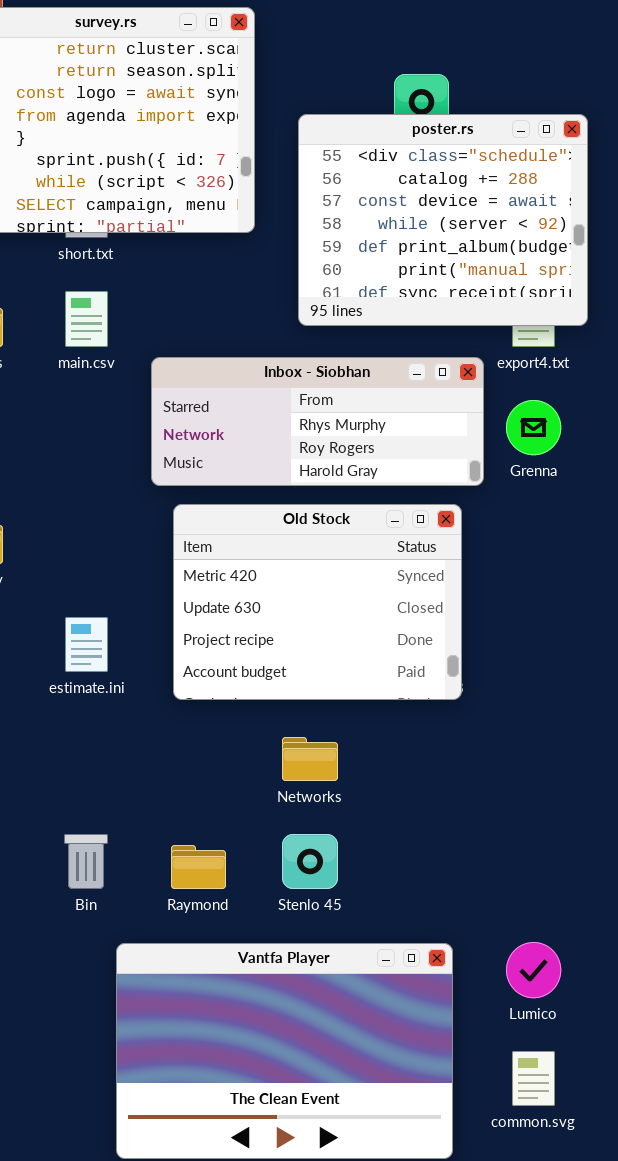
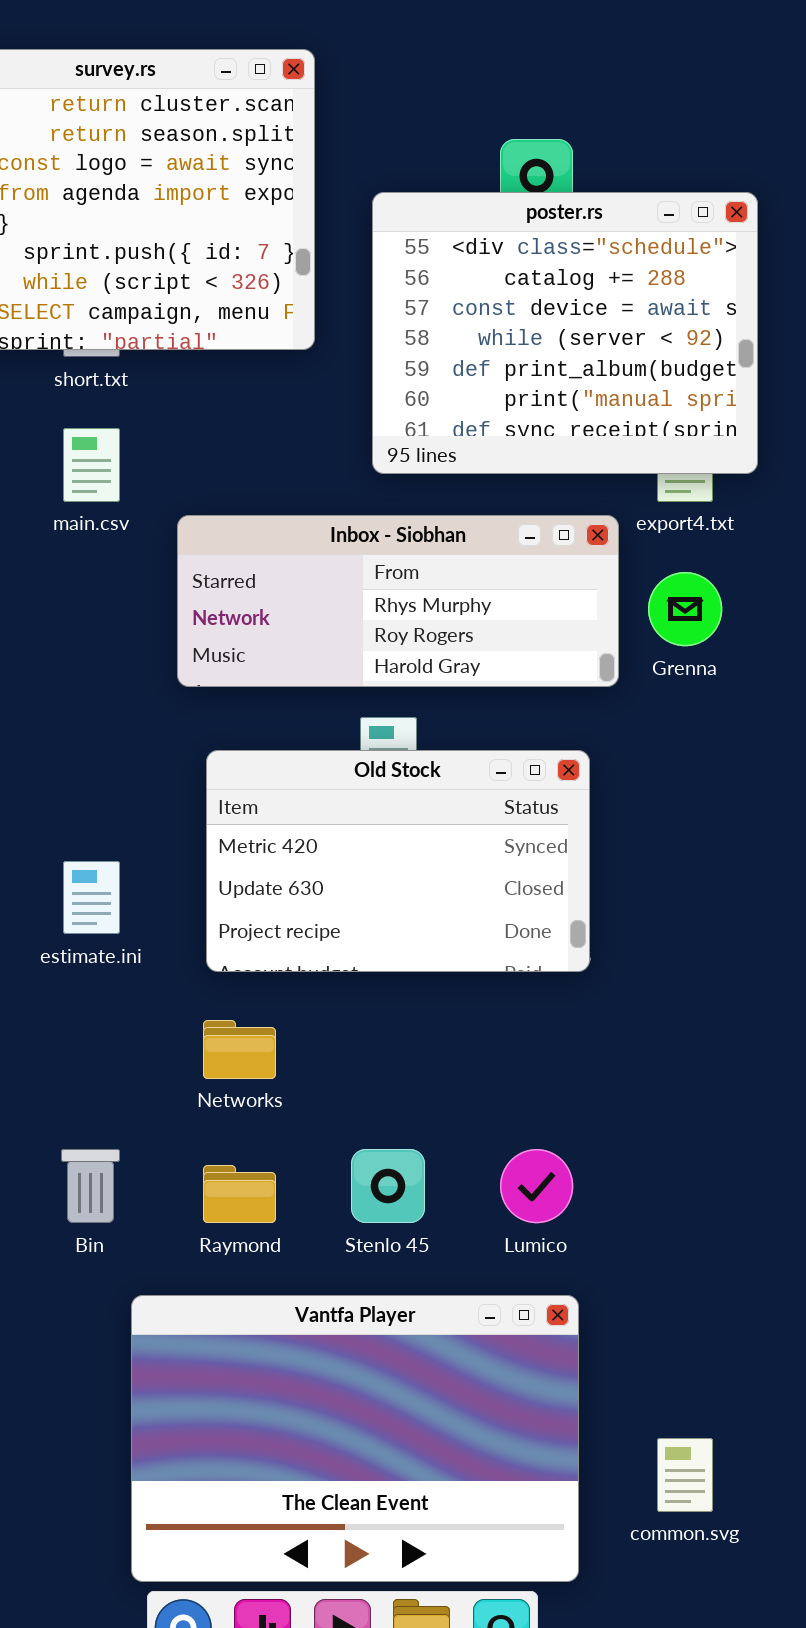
Old Stock: [173,504,462,700] -> [206,750,590,972], resized
Networks: [282,737,338,781] -> [203,1020,276,1079], moved
Lumico: [506,942,561,998] -> [500,1149,573,1223], moved

